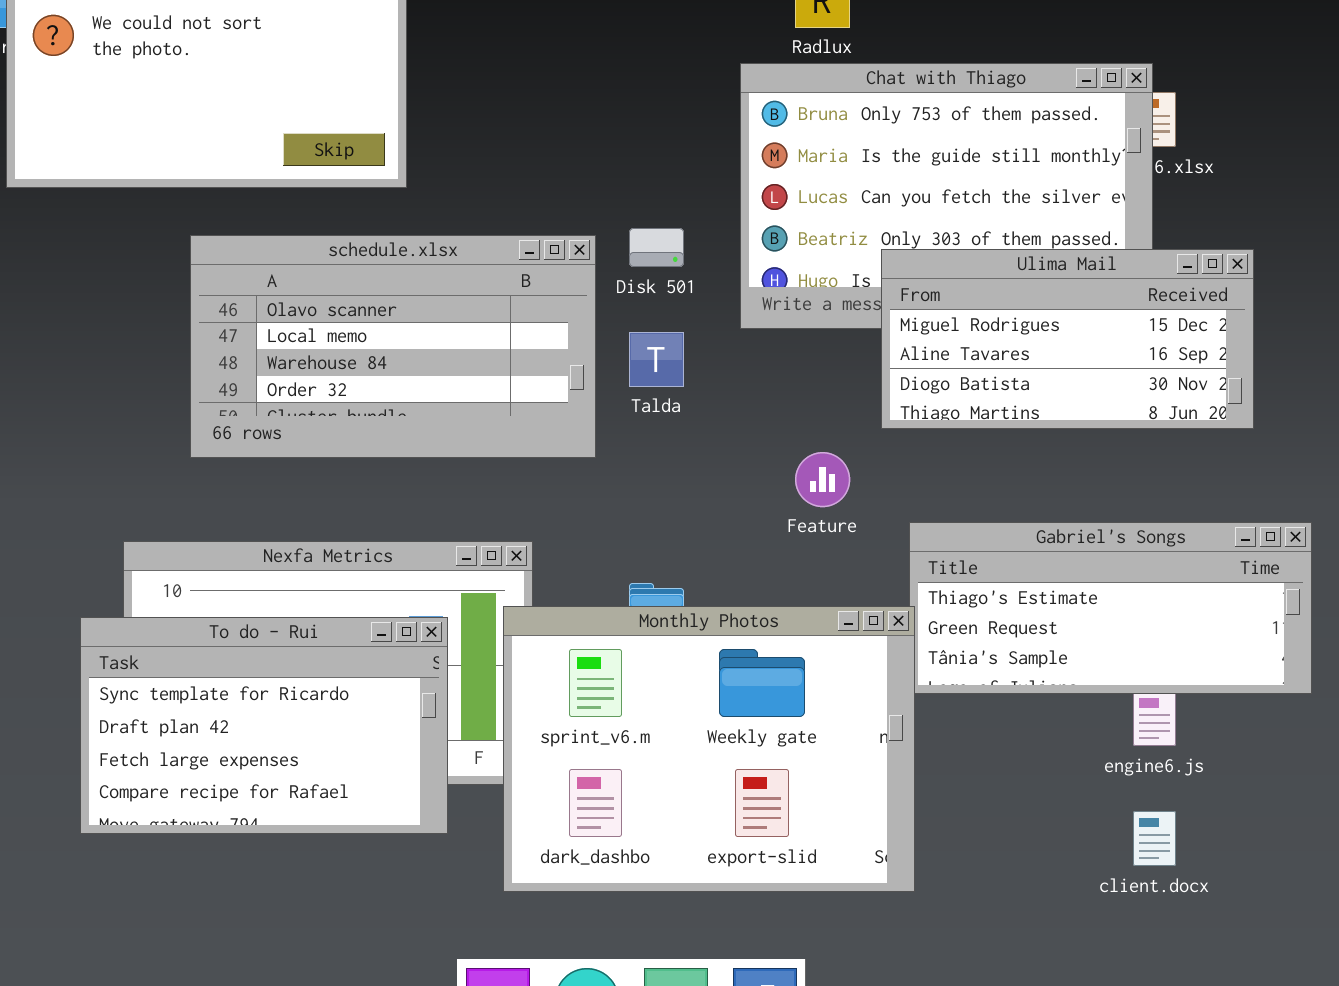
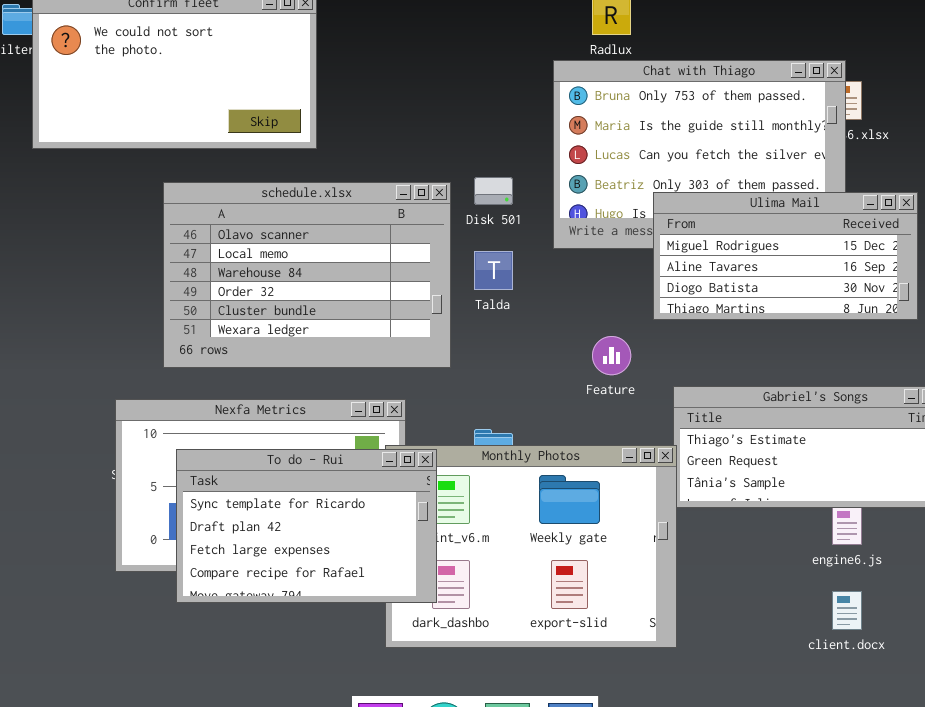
schedule.xlsx: [190,235,596,458] -> [163,182,451,368], resized
To do - Rui: [80,617,448,834] -> [176,449,437,603], moved

